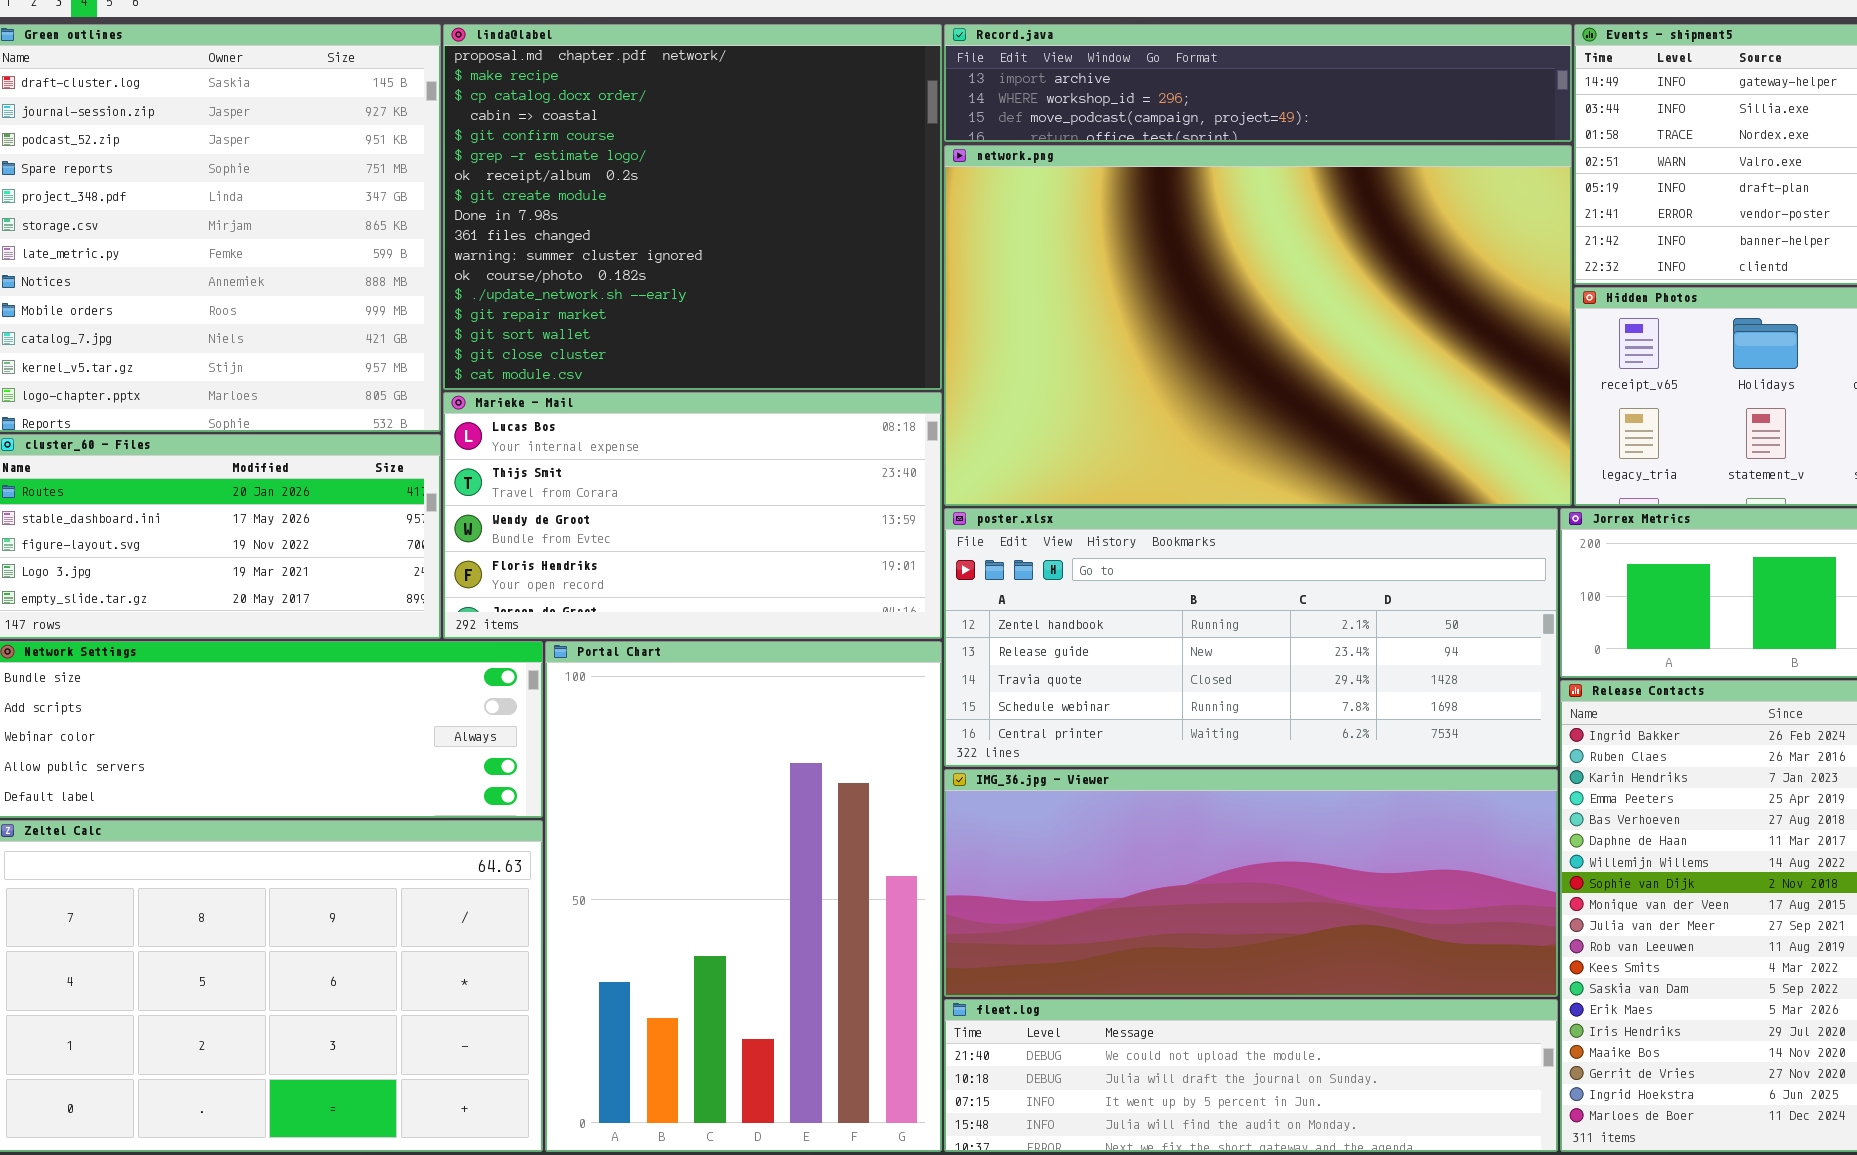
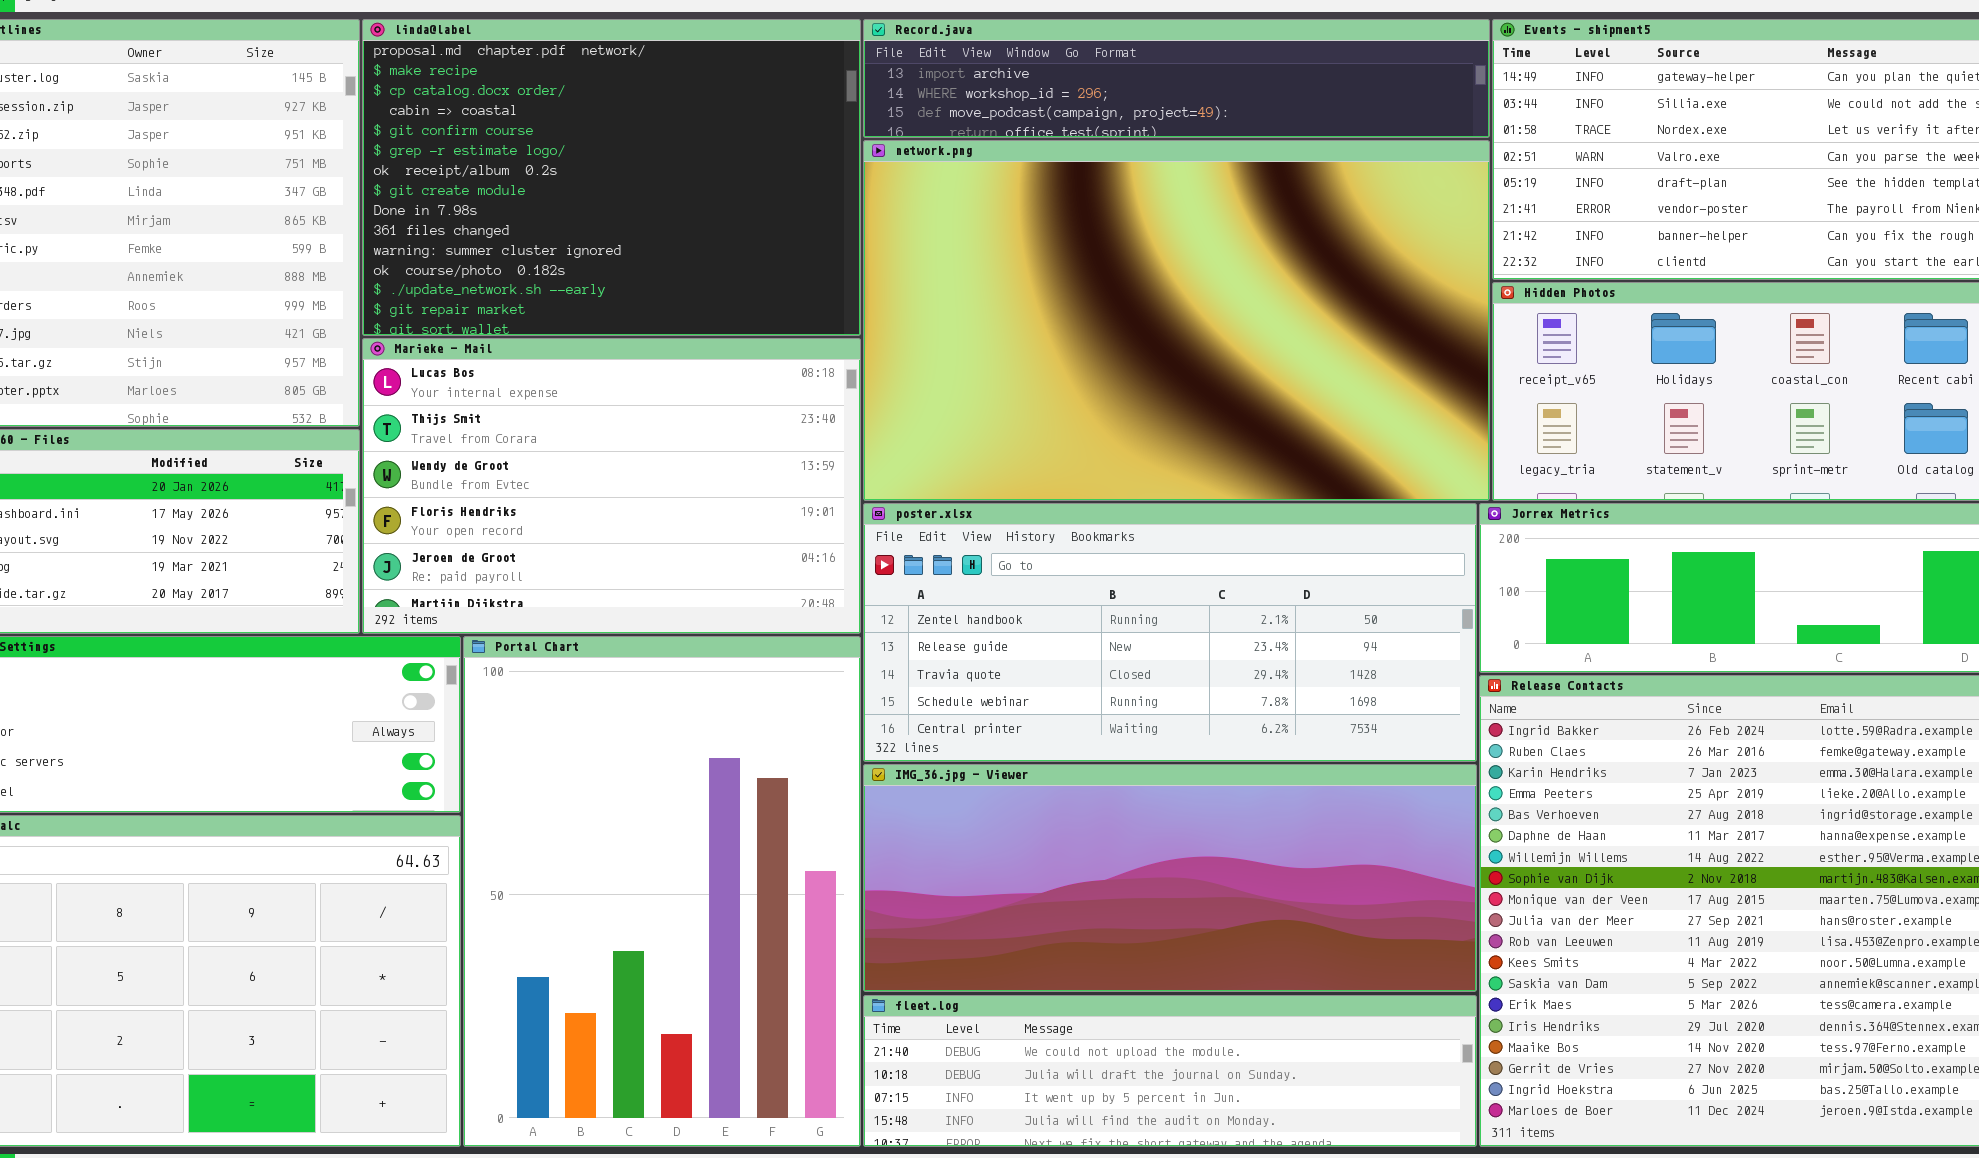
linda@label: [443,24,942,390] -> [362,19,861,336], resized
Marieke - Mail: [443,392,942,639] -> [362,338,861,634], resized

